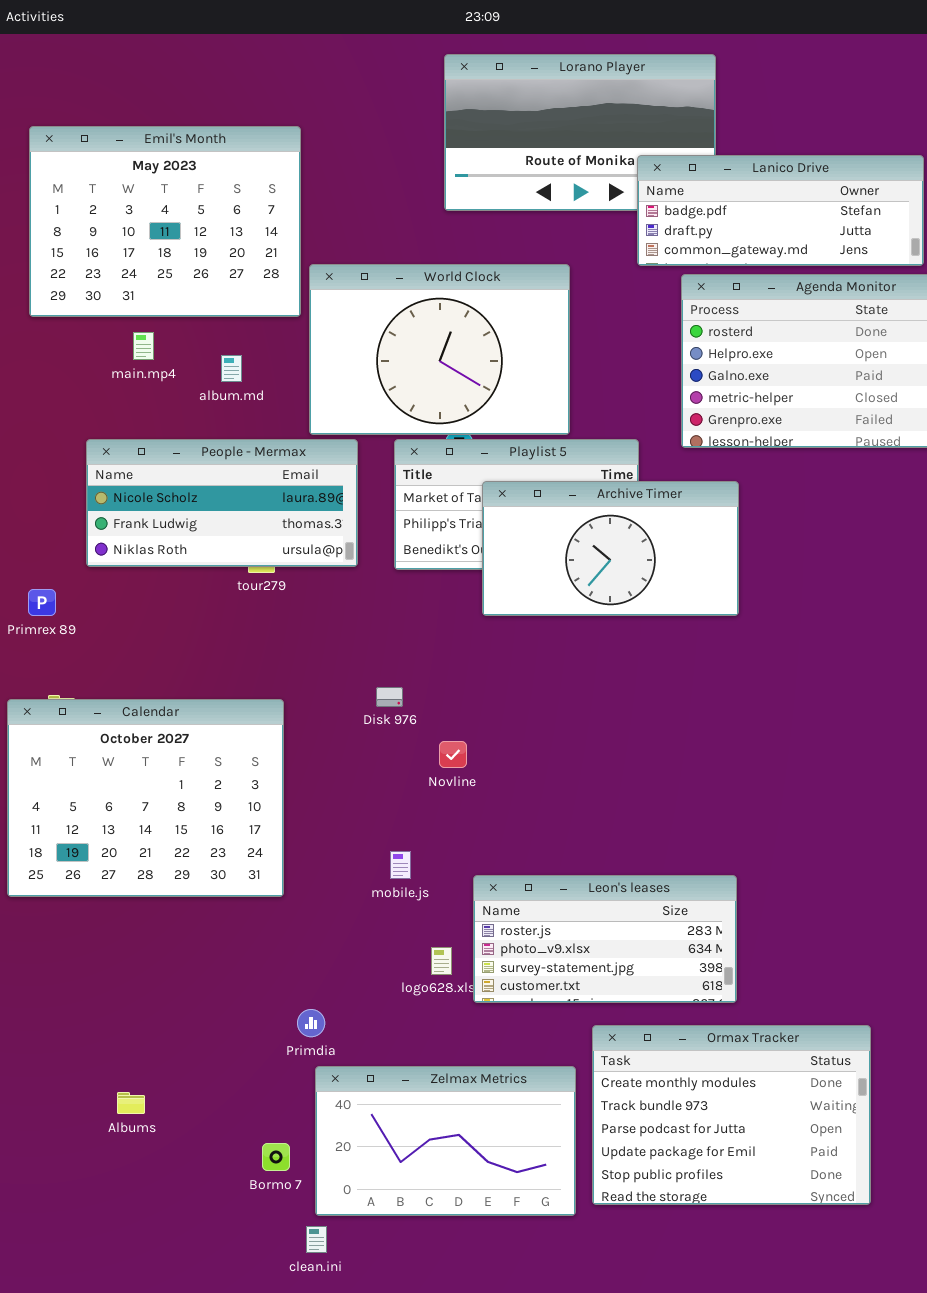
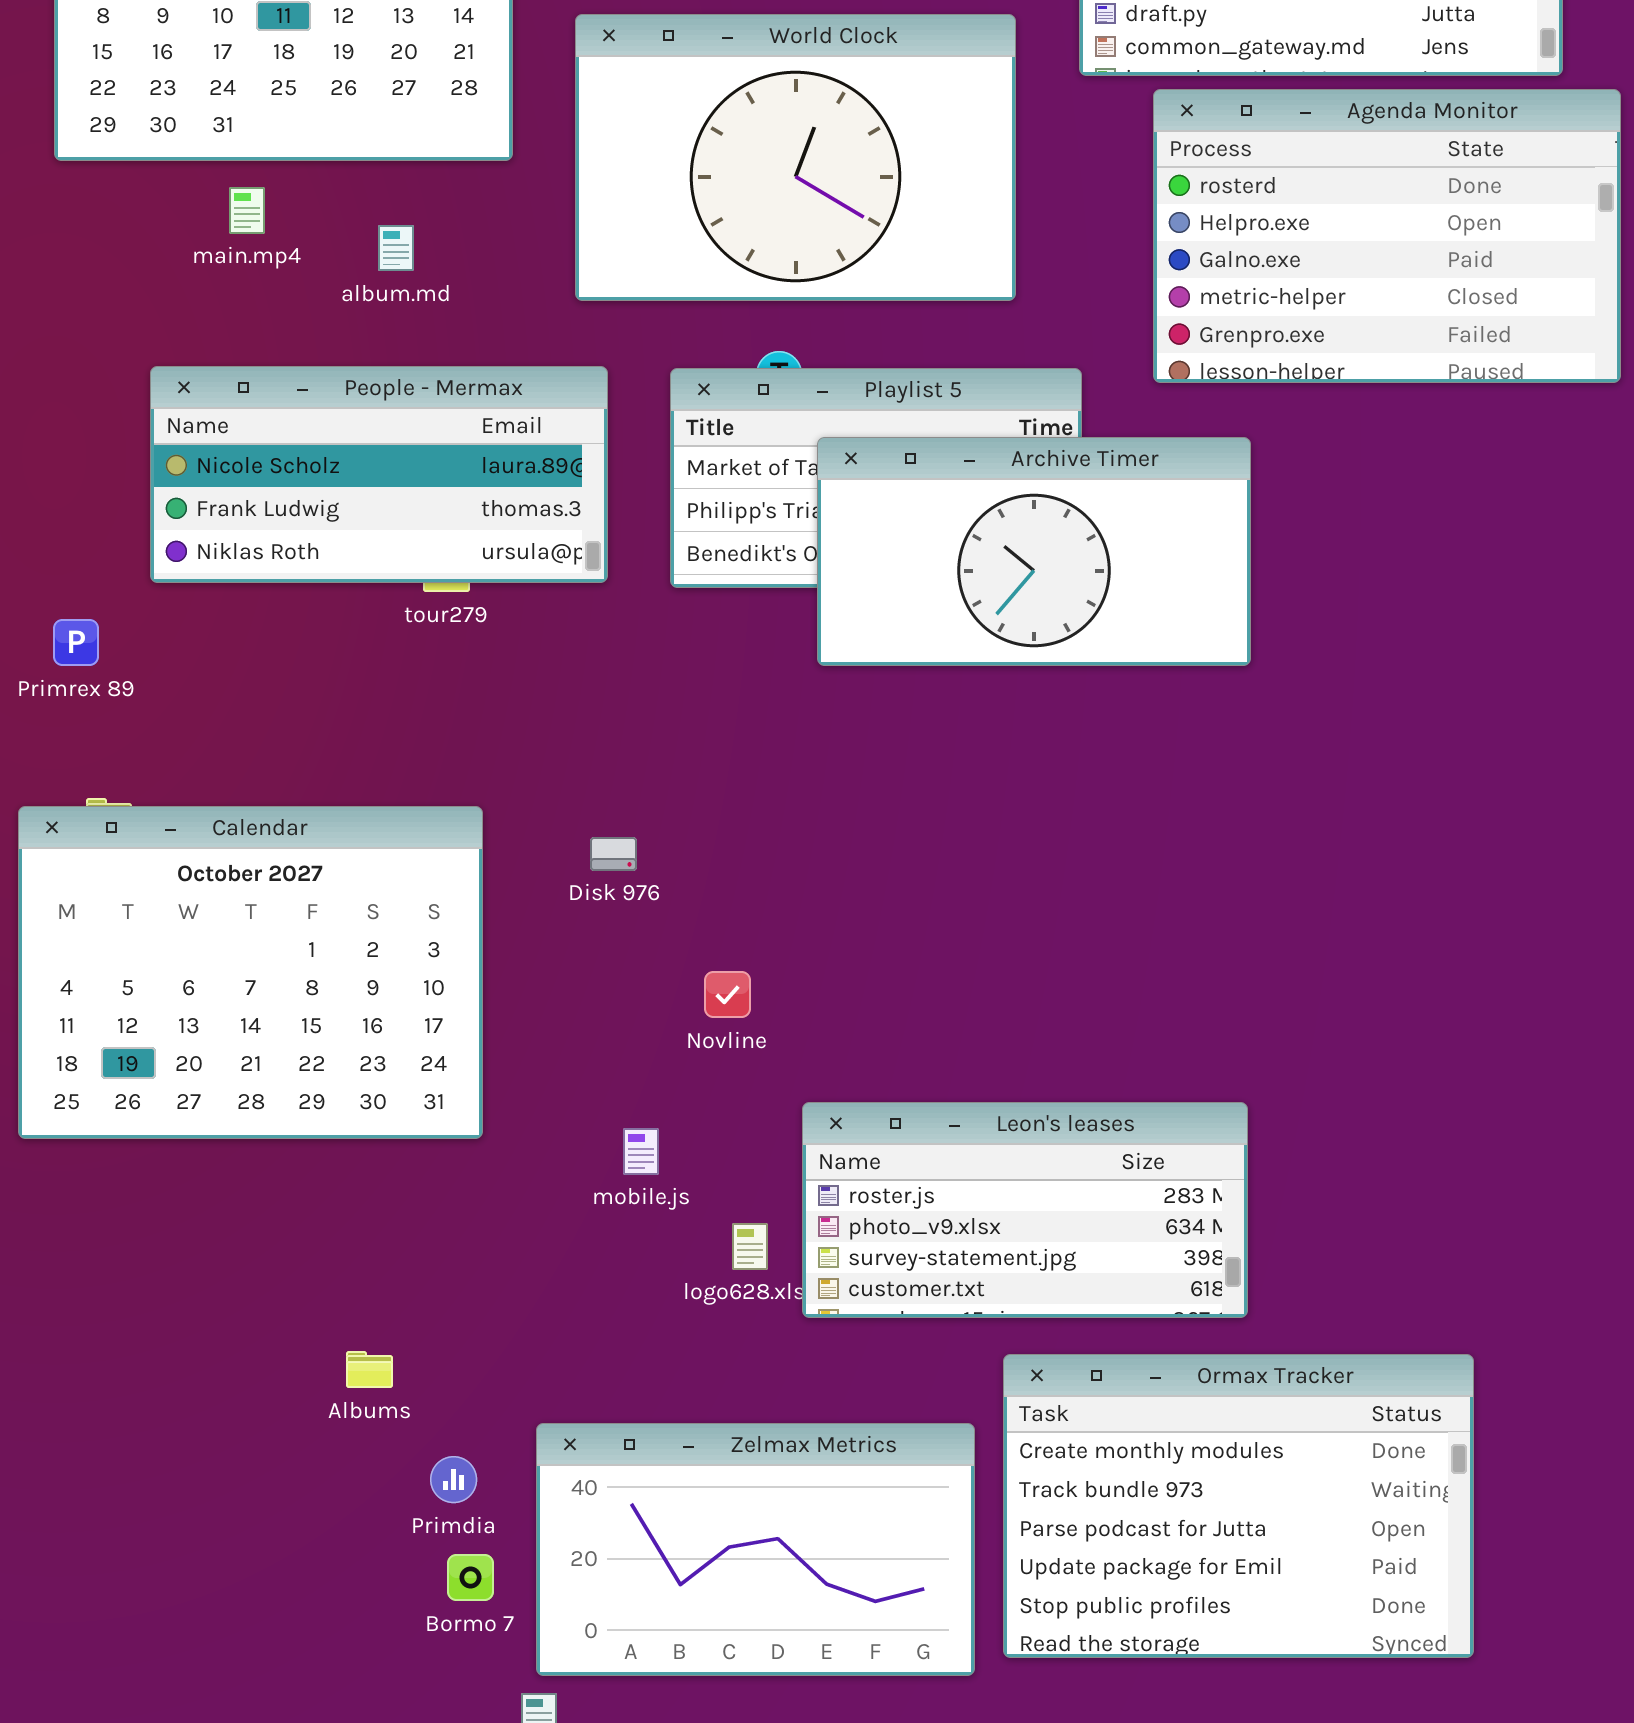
World Clock: [309,264,570,435] -> [575,14,1016,301], moved
Disk 976: [376,687,403,707] -> [590,837,637,871], moved
Novline: [439,741,467,768] -> [704,971,751,1018], moved
mobile.js: [390,851,411,879] -> [623,1128,659,1175], moved
Primdia: [297,1009,325,1037] -> [430,1456,477,1503], moved
Albums: [117,1092,145,1114] -> [346,1351,393,1388], moved

